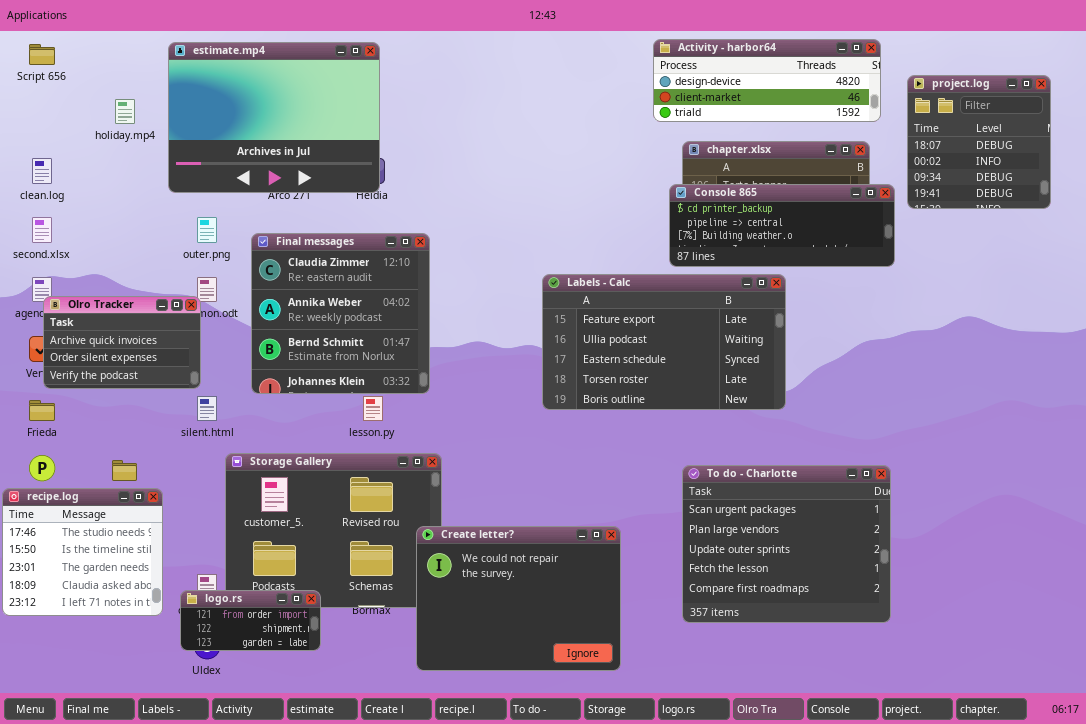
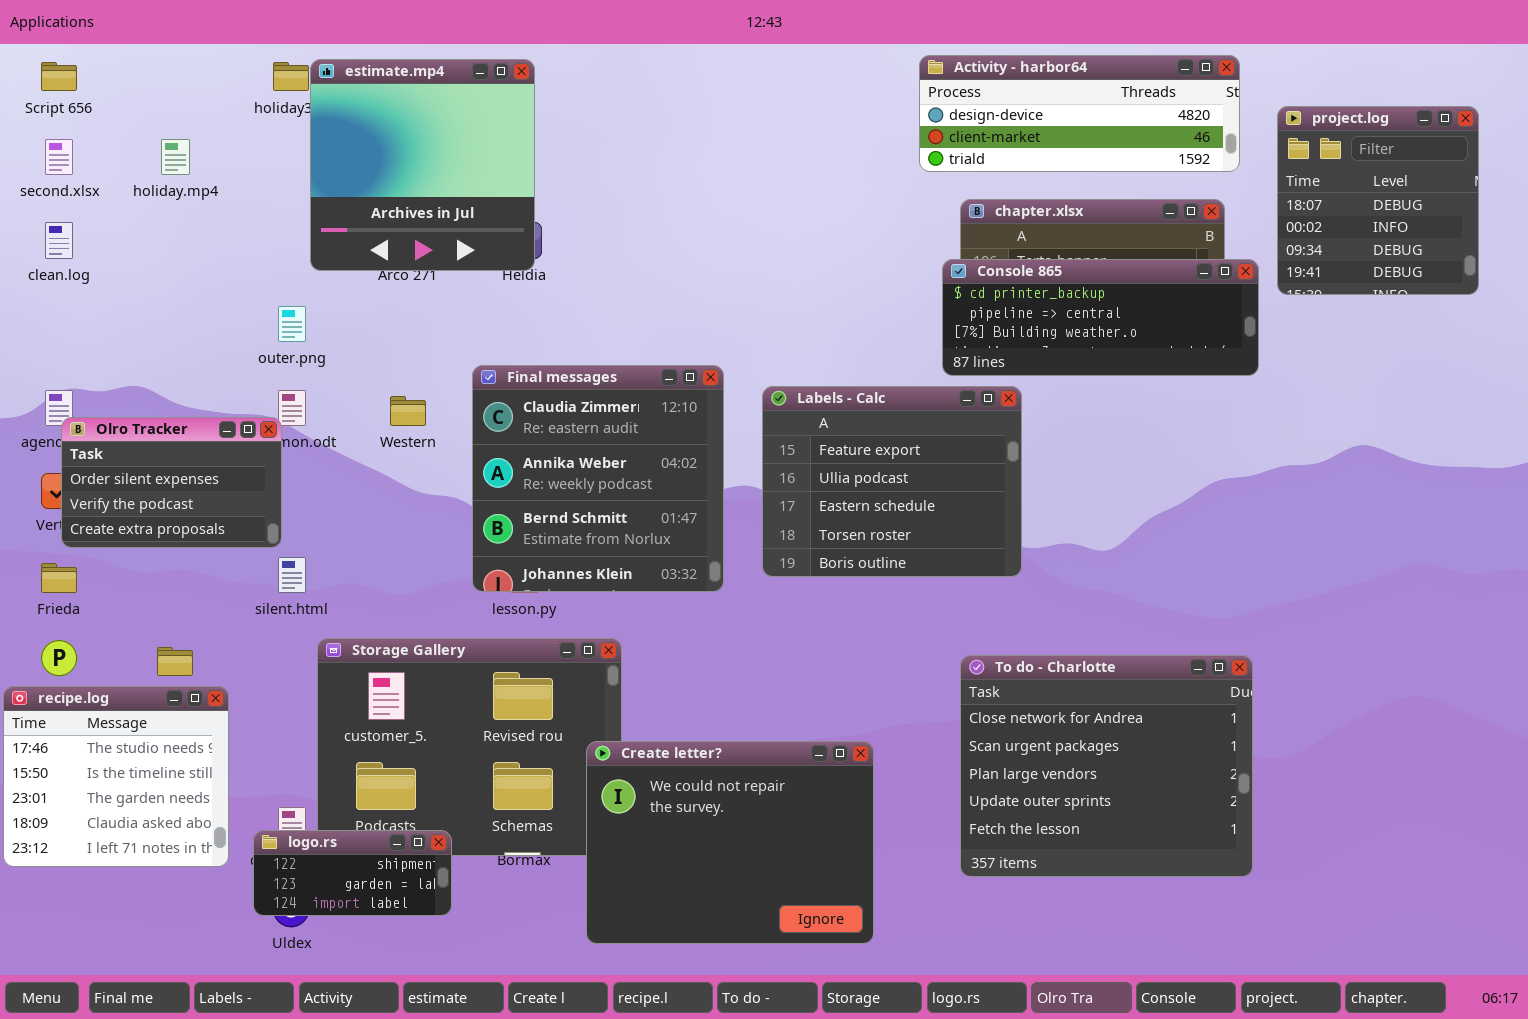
estimate.mp4: [168,42,380,193] -> [310,59,535,271], resized
second.xlsx: [32,217,52,243] -> [45,139,73,175], moved
Final messages: [251,233,430,394] -> [472,365,724,592], moved
Labels - Calc: [542,274,786,410] -> [762,386,1022,577], resized
Olro Tracker: [43,296,201,389] -> [61,417,282,548], scrolled down 1 row
To do - Charlotte: [682,465,891,623] -> [960,655,1253,877], scrolled up 1 row
logo.rs: [180,590,321,651] -> [253,830,452,916], scrolled down 1 row

